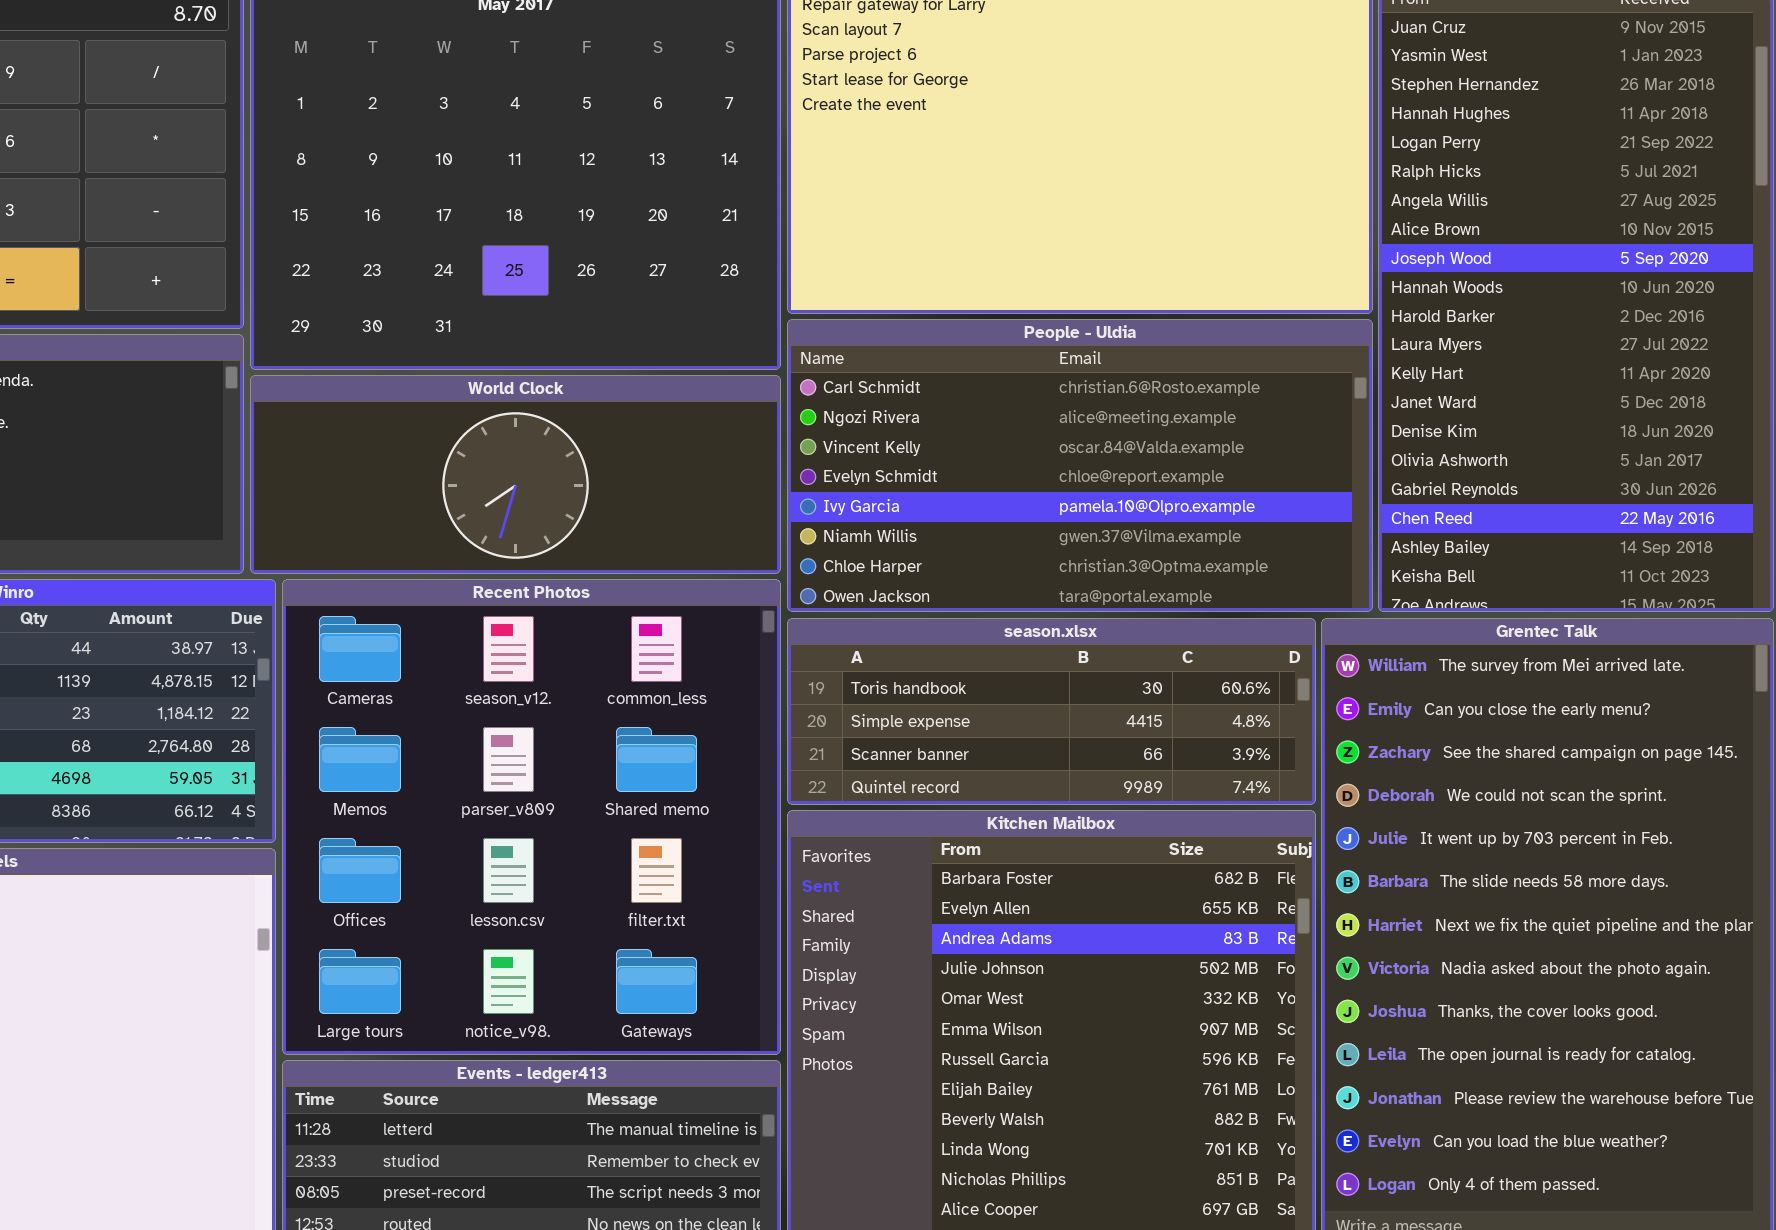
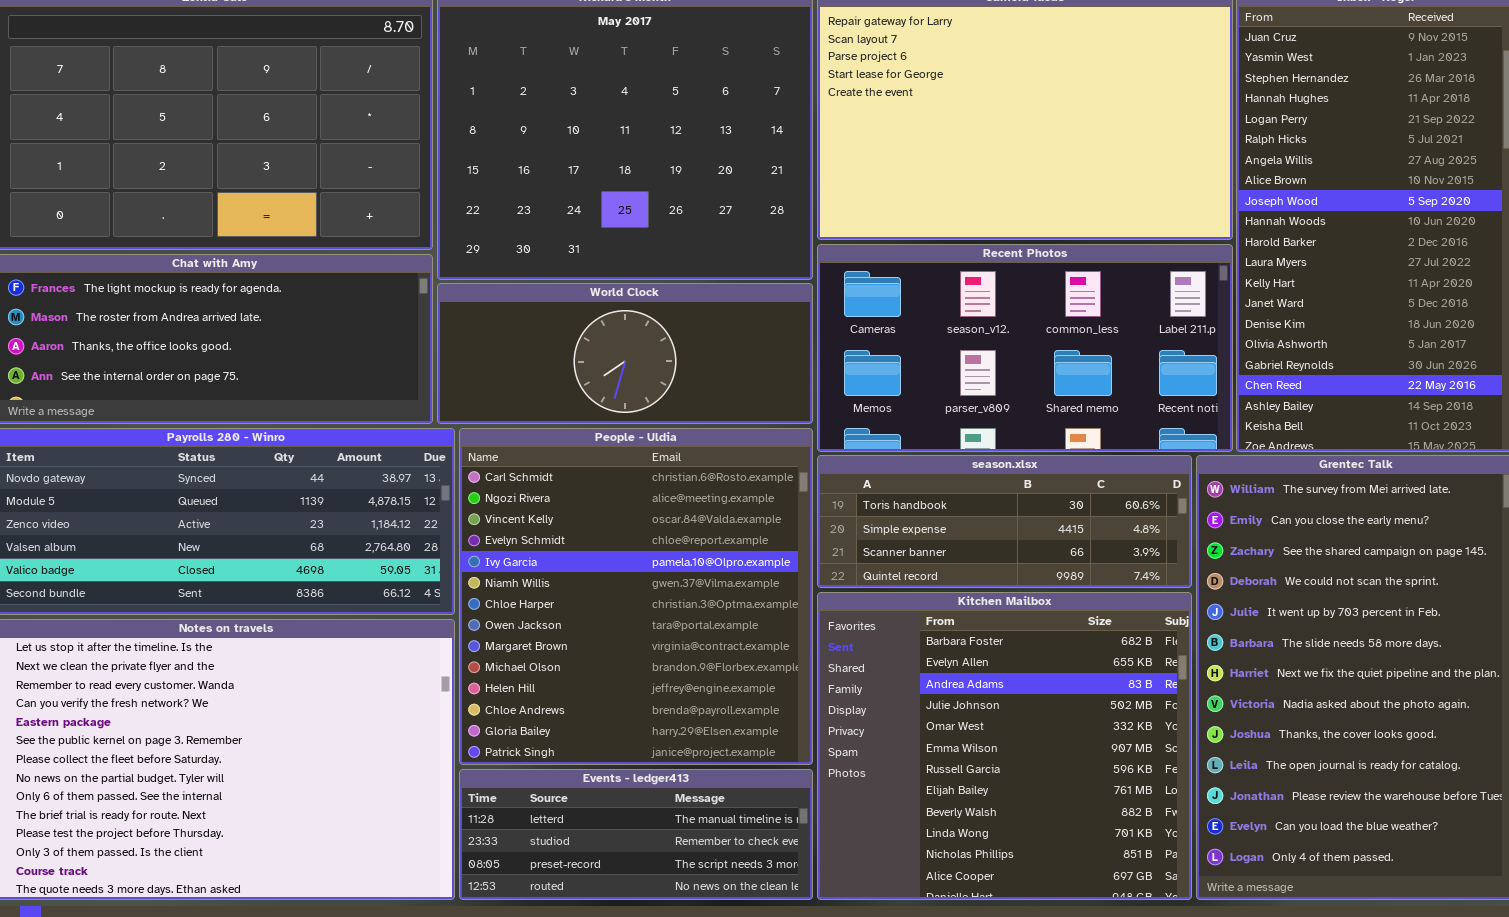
People - Uldia: [787,319,1373,612] -> [459,428,813,765], moved, resized
Recent Photos: [282,579,781,1055] -> [817,244,1233,452], moved, resized

